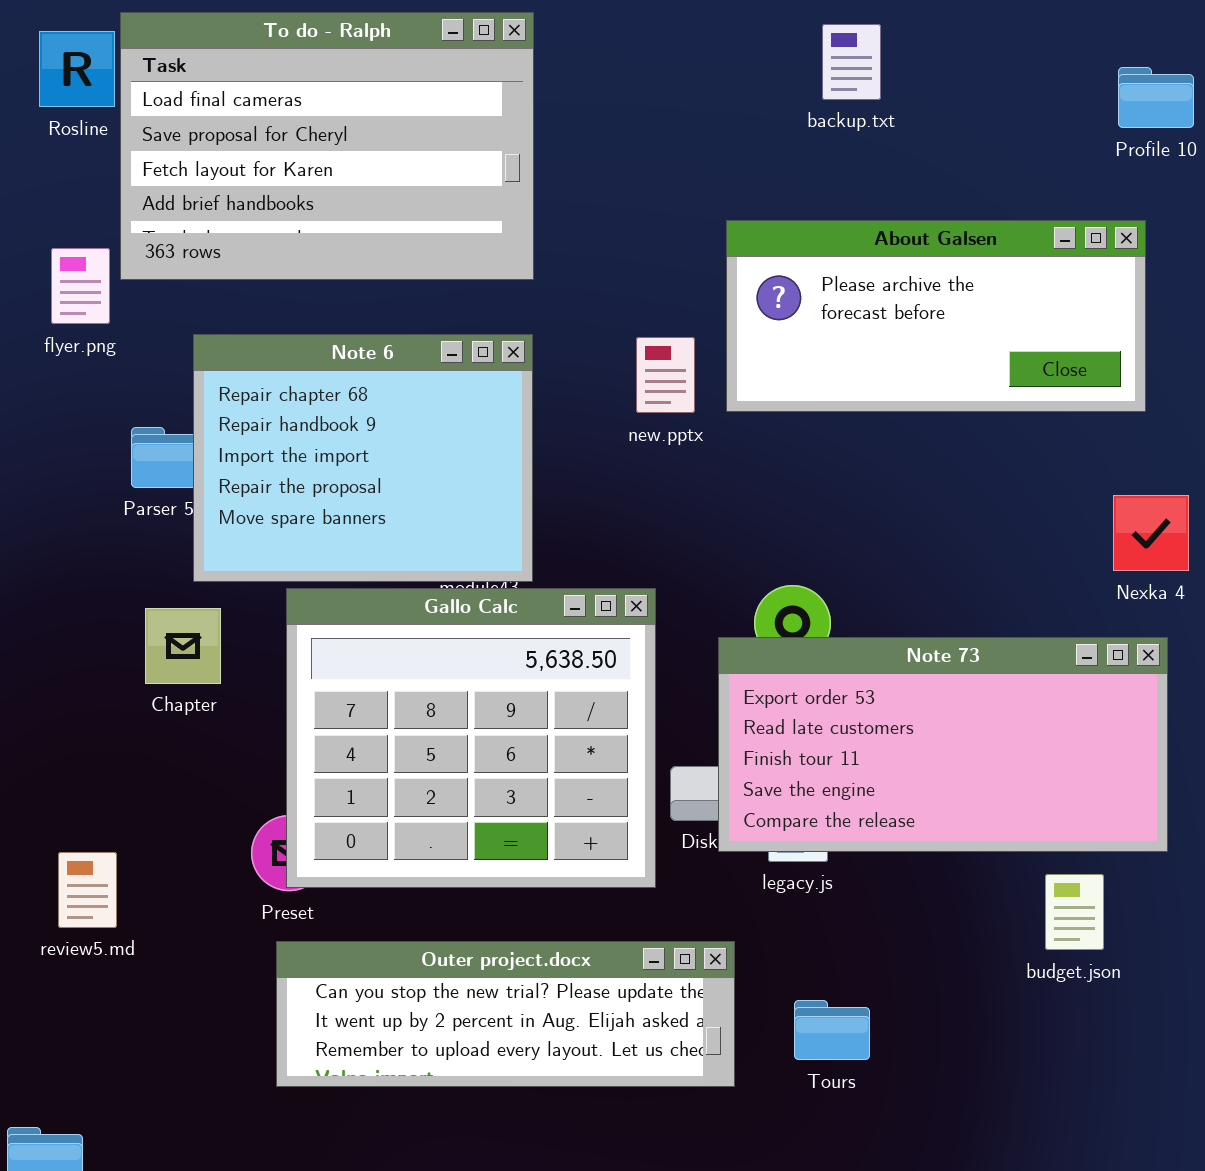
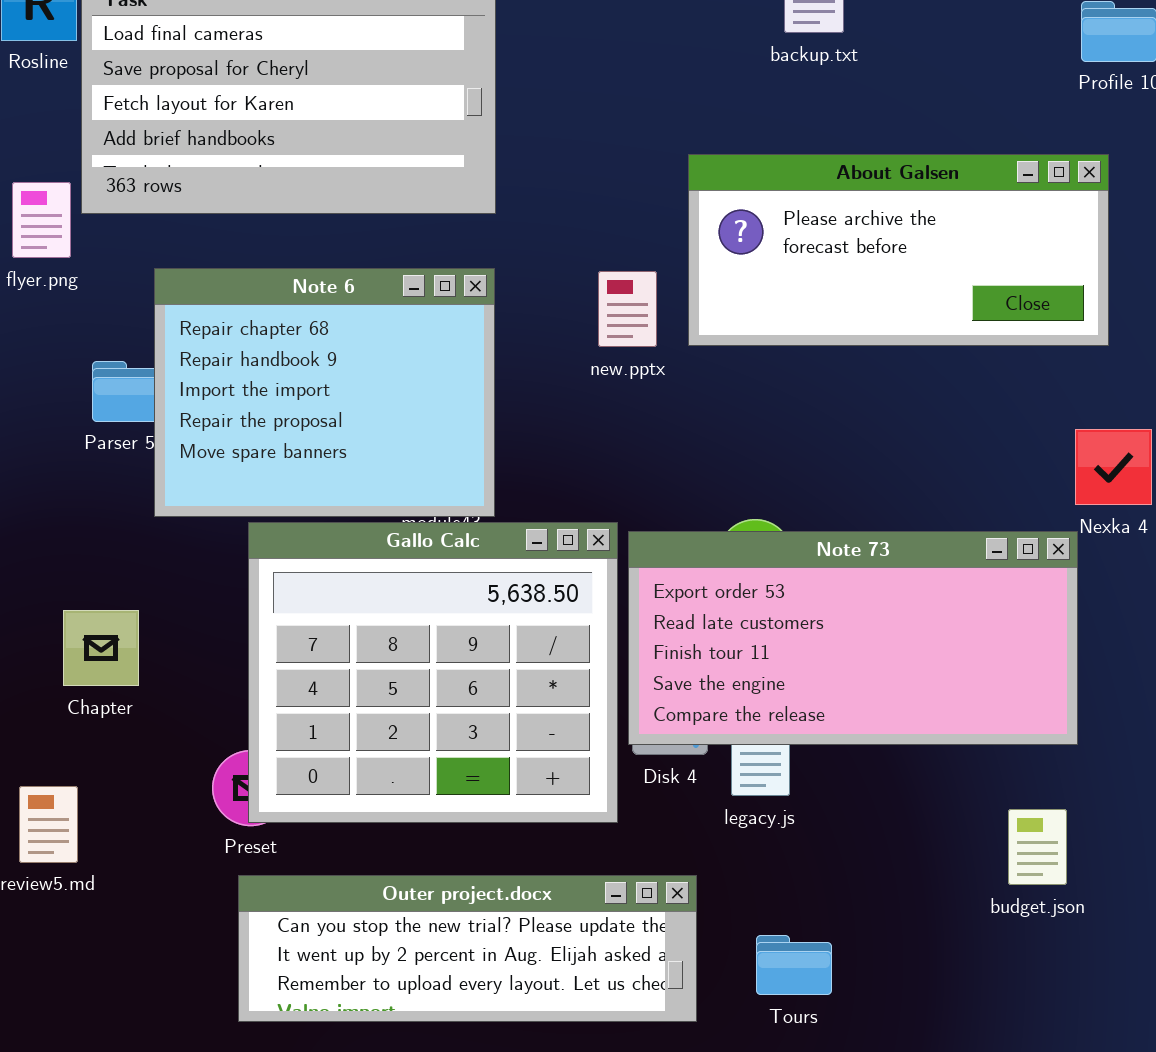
Chapter: [145,608,221,684] -> [63,610,139,686], moved
Note 73: [718,637,1168,852] -> [628,531,1078,745], moved

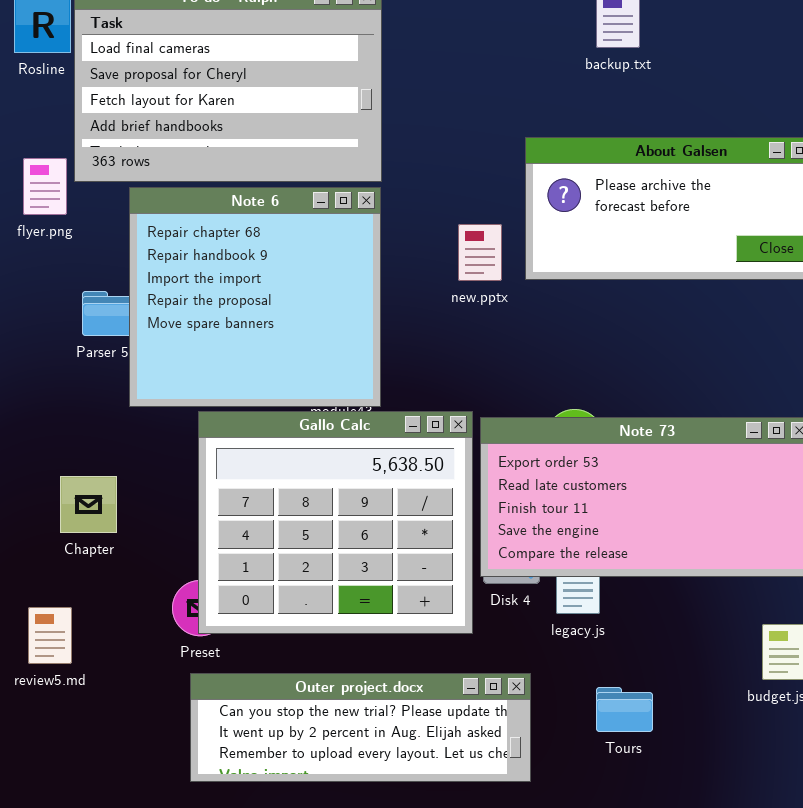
Note 6: [154,268,495,517] -> [129,187,381,407], resized
Tours: [756,935,832,995] -> [596,687,653,732], moved

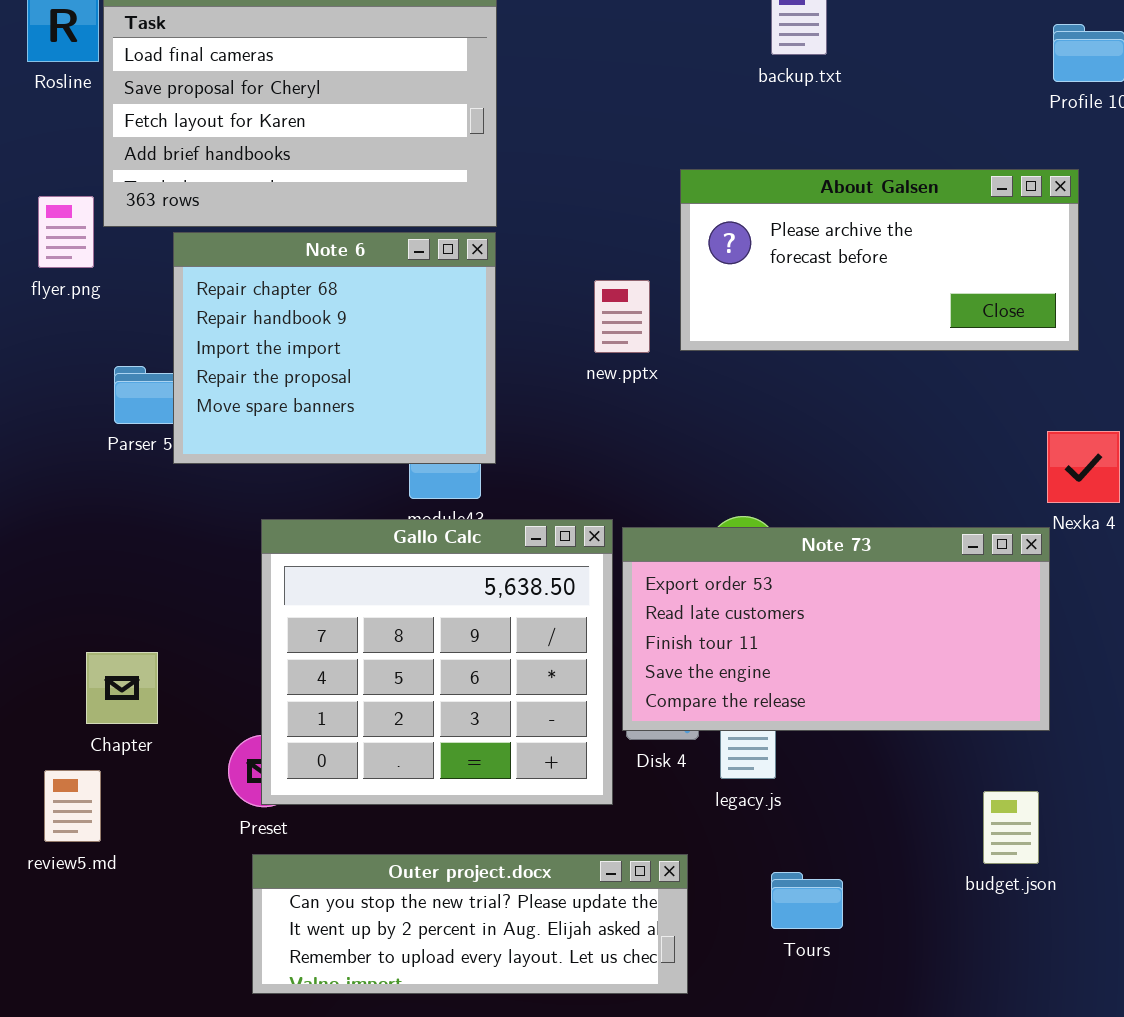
Note 6: [129,187,381,407] -> [173,232,496,464], resized
Chapter: [60,476,117,533] -> [86,652,158,724], moved

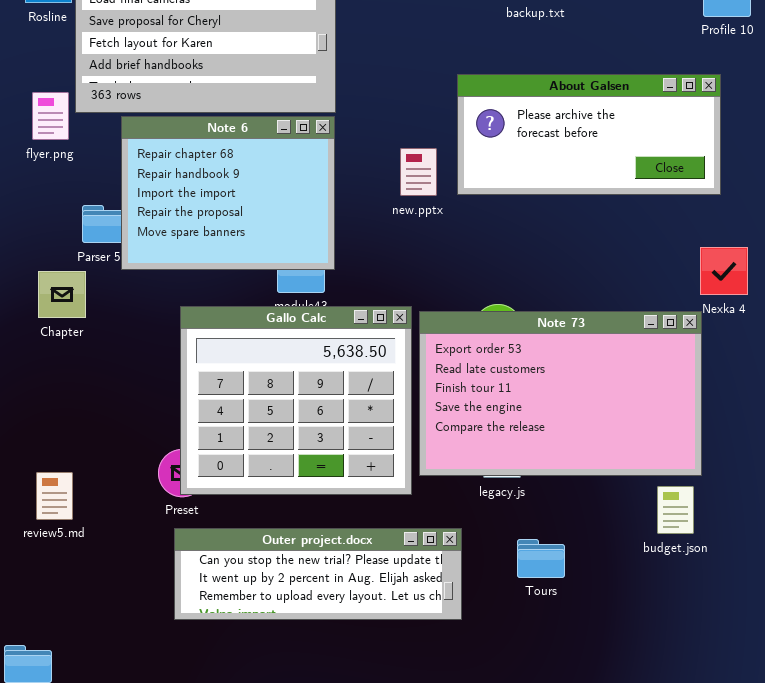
Note 73: [622,527,1050,731] -> [419,311,702,476], resized
Chapter: [86,652,158,724] -> [38,271,86,318], moved

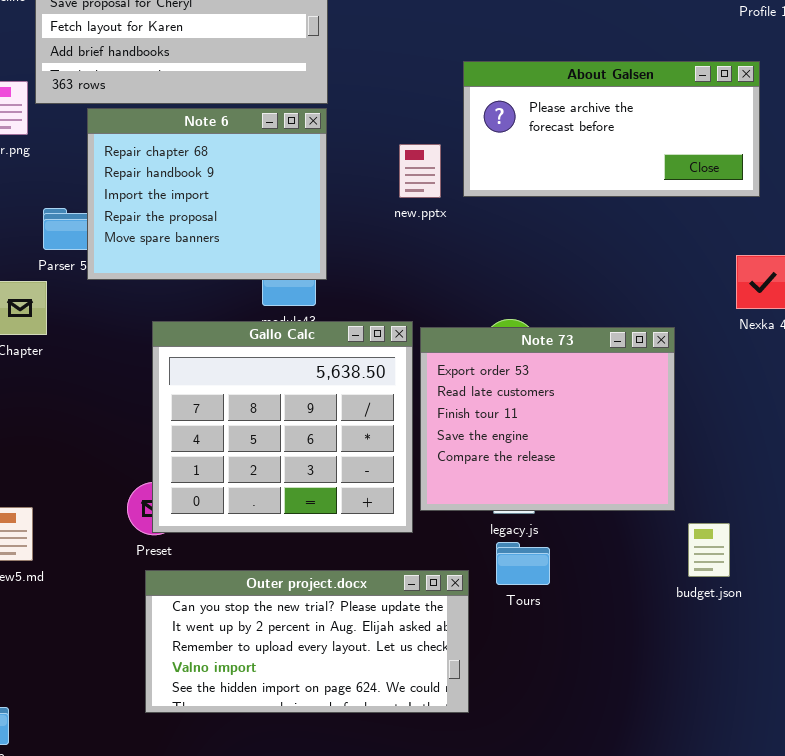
Note 73: [419,311,702,476] -> [420,327,675,511], resized
Outer project.docx: [174,528,462,620] -> [145,570,469,713], resized
Tours: [517,539,565,578] -> [496,542,550,585], moved

